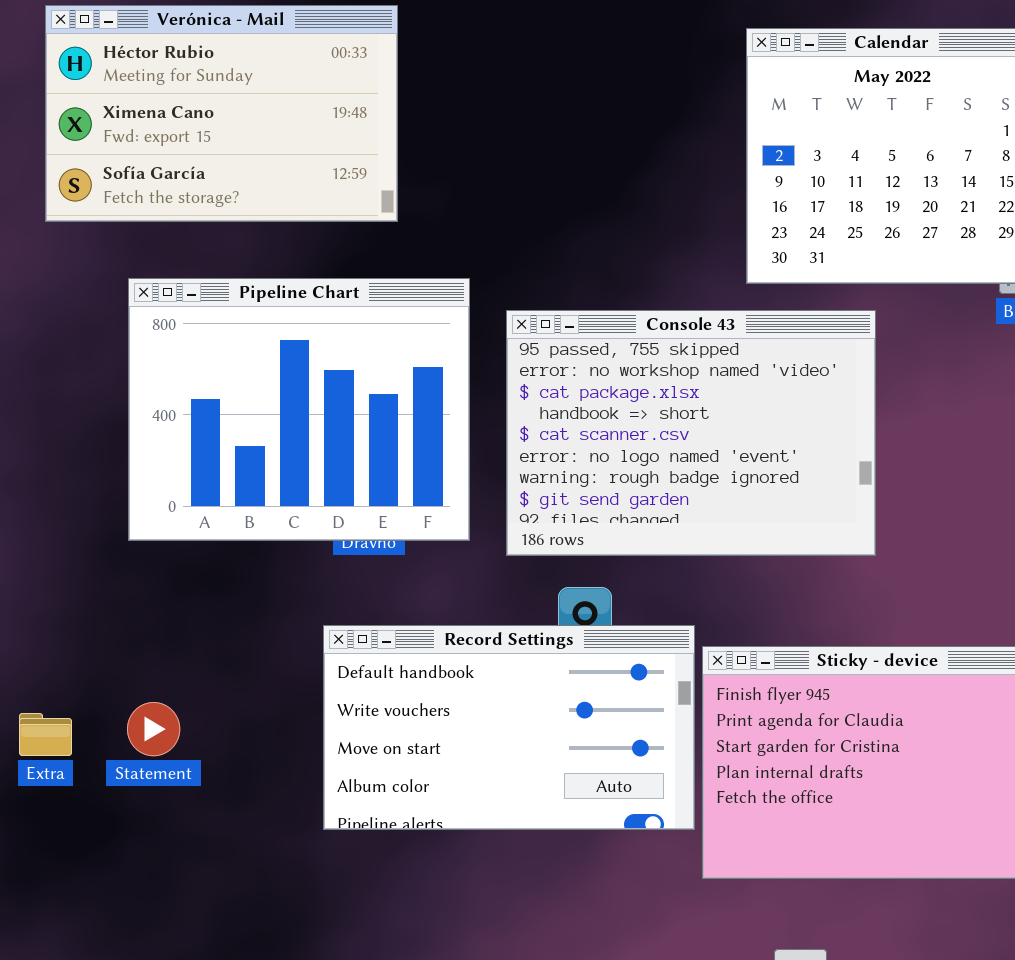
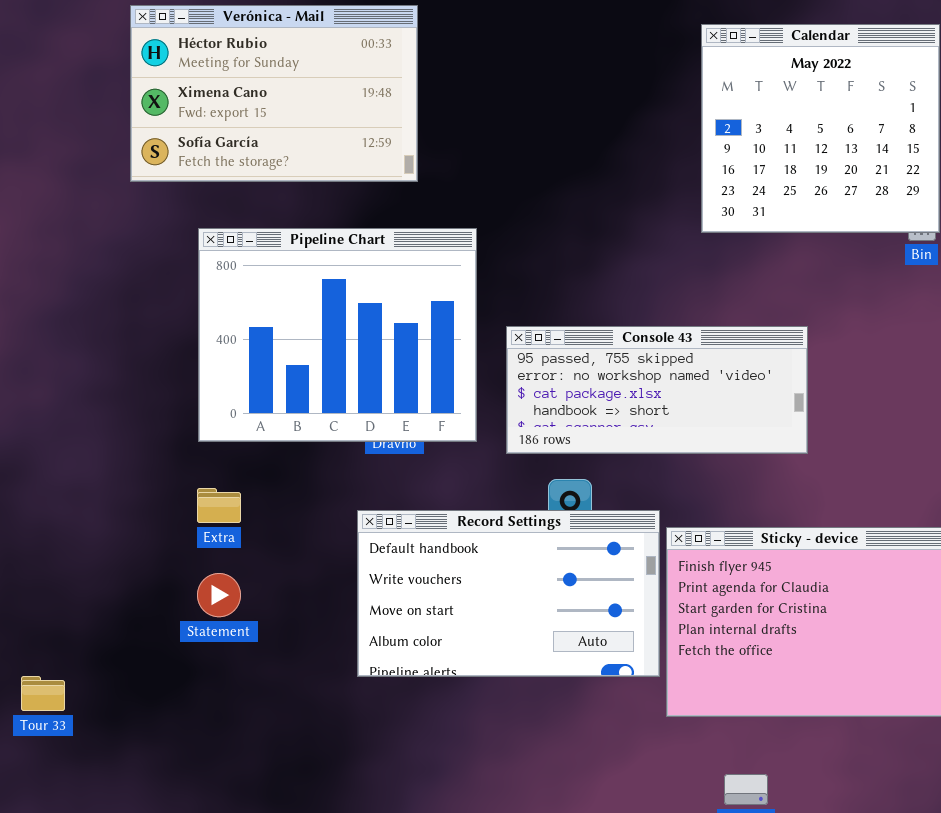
Console 43: [506,310,876,556] -> [506,326,808,454], resized
Extra: [19,713,72,756] -> [197,488,241,523], moved

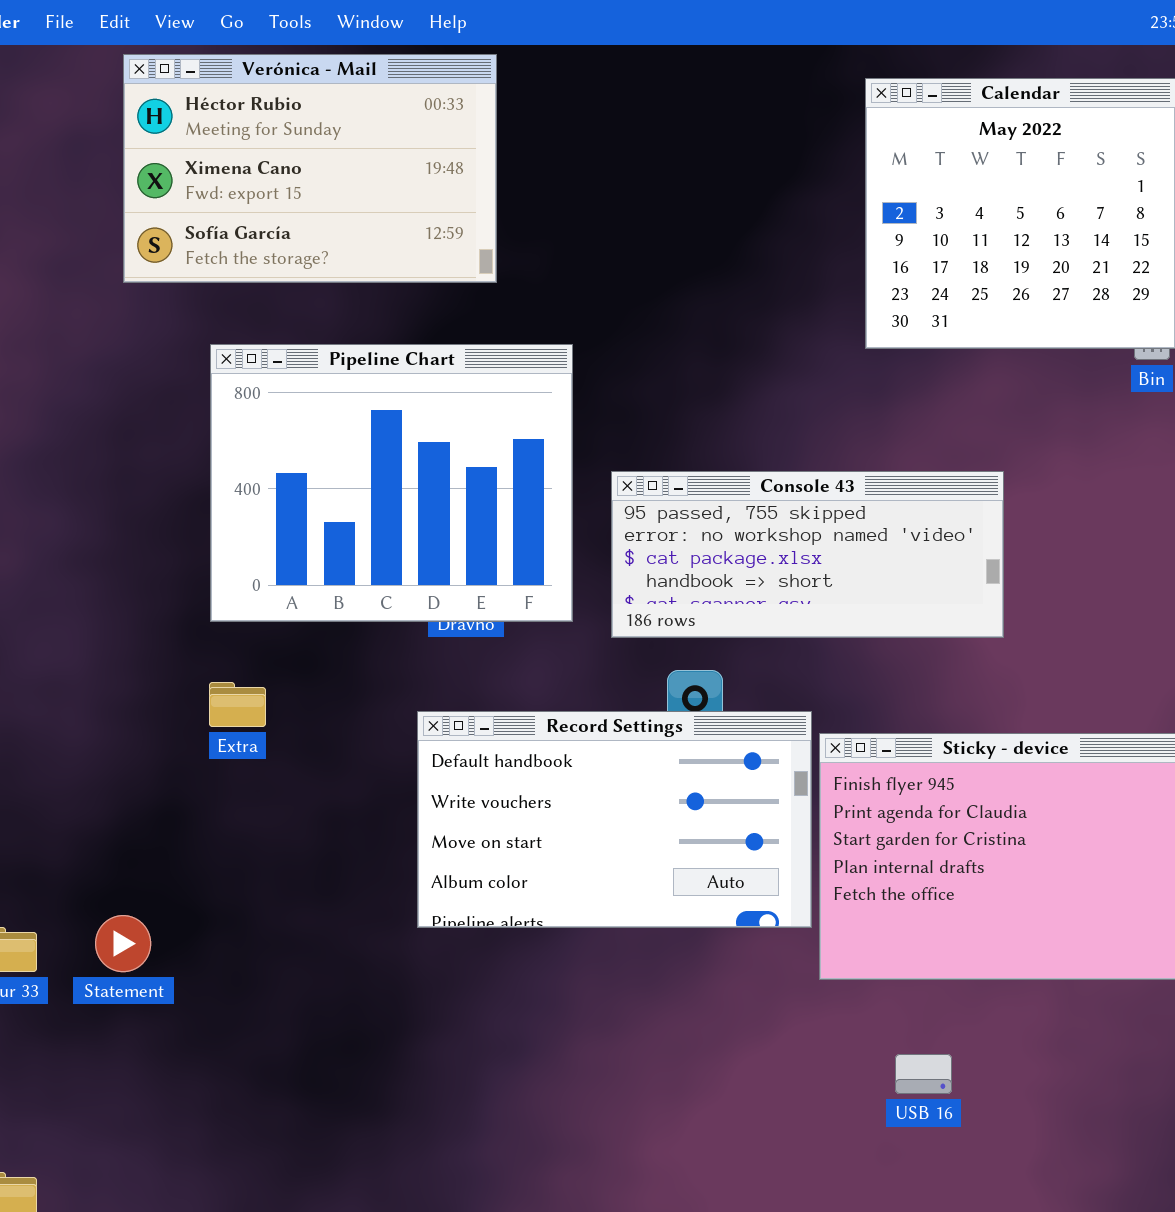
Statement: [197,573,241,617] -> [95,915,151,972], moved

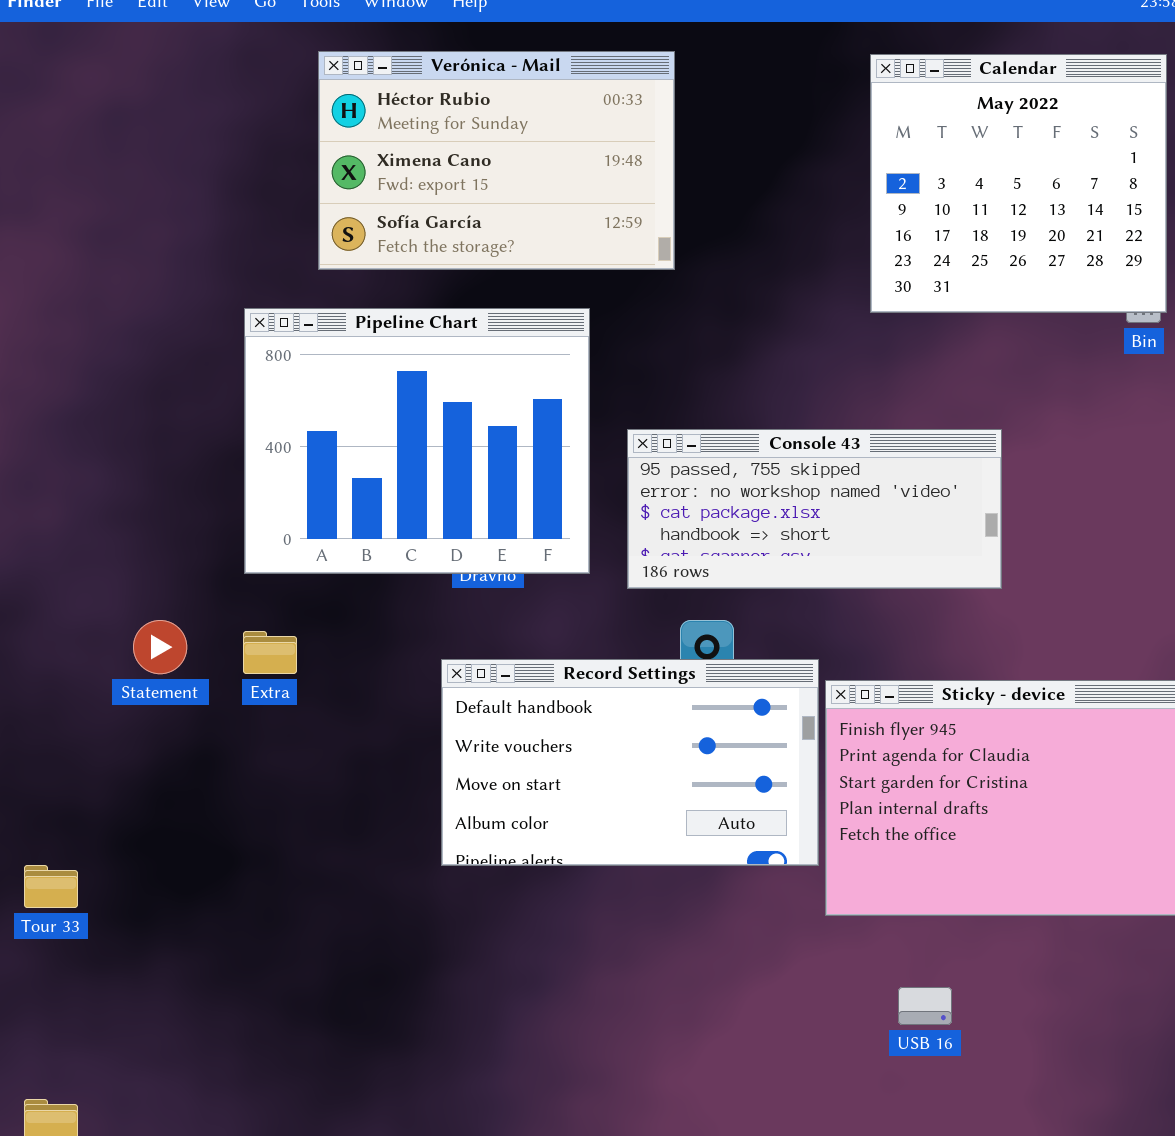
Verónica - Mail: [123,54,497,283] -> [318,51,675,270], moved
Statement: [95,915,151,972] -> [133,620,187,674], moved

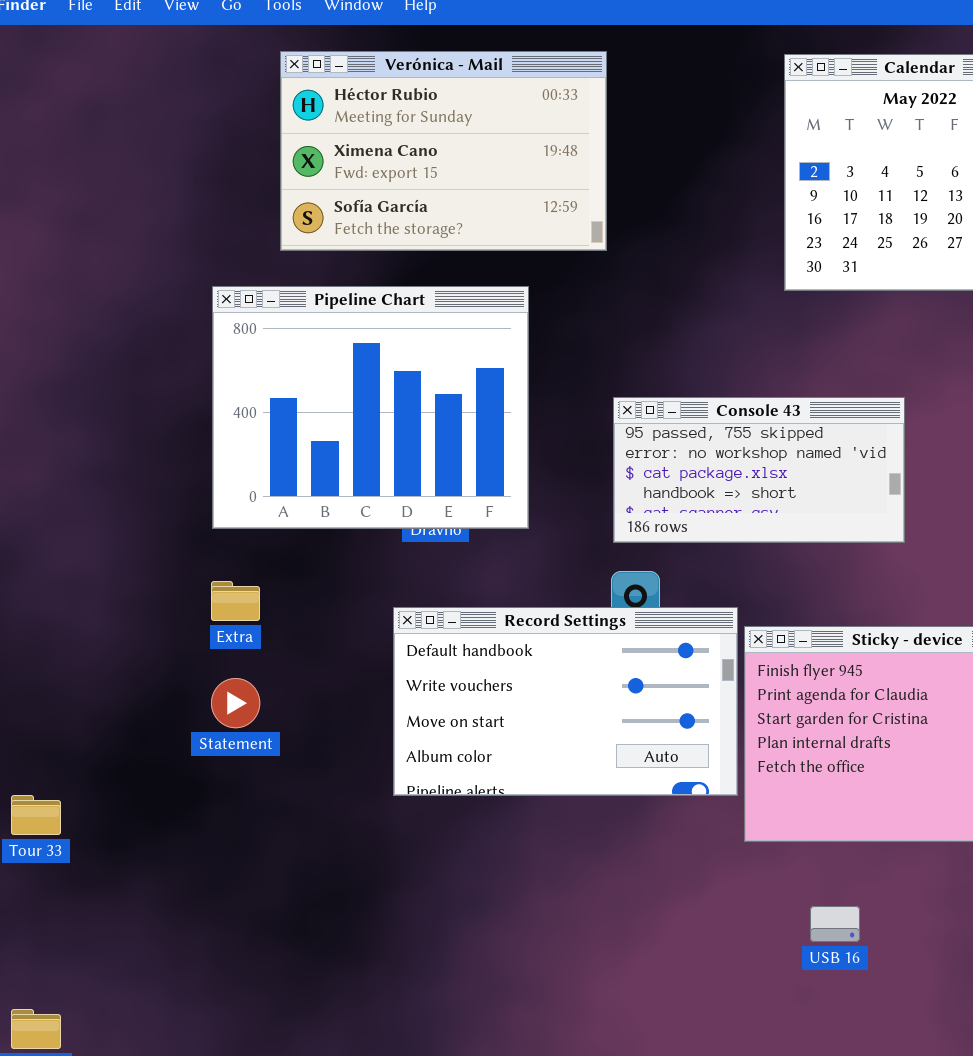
Console 43: [627,429,1002,589] -> [613,397,905,543], resized
Statement: [133,620,187,674] -> [211,678,260,728], moved

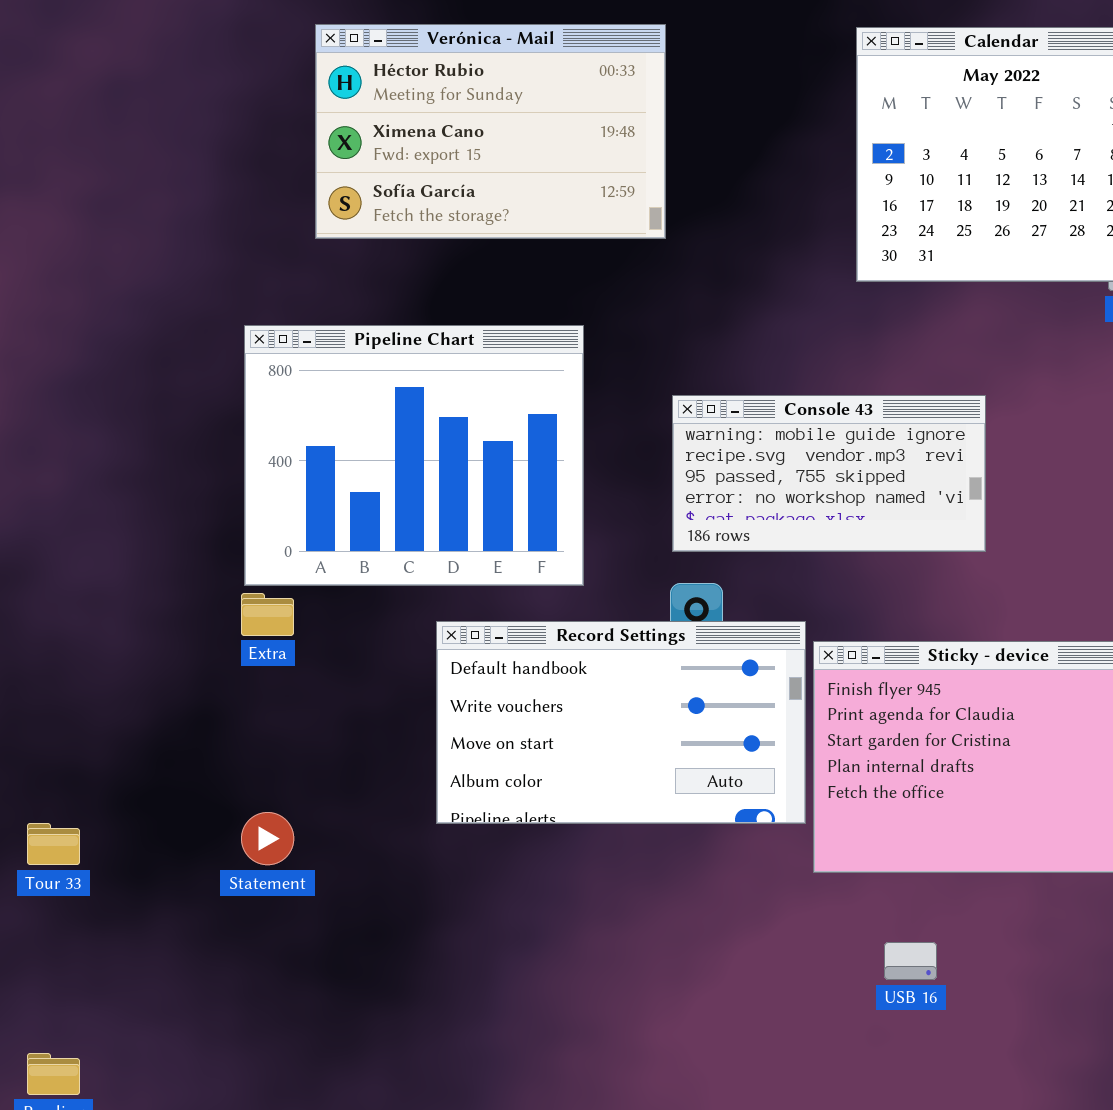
Pipeline Chart: [212,286,529,529] -> [244,325,584,586], moved
Console 43: [613,397,905,543] -> [672,395,986,552], scrolled up 2 rows
Statement: [211,678,260,728] -> [241,812,294,865], moved

